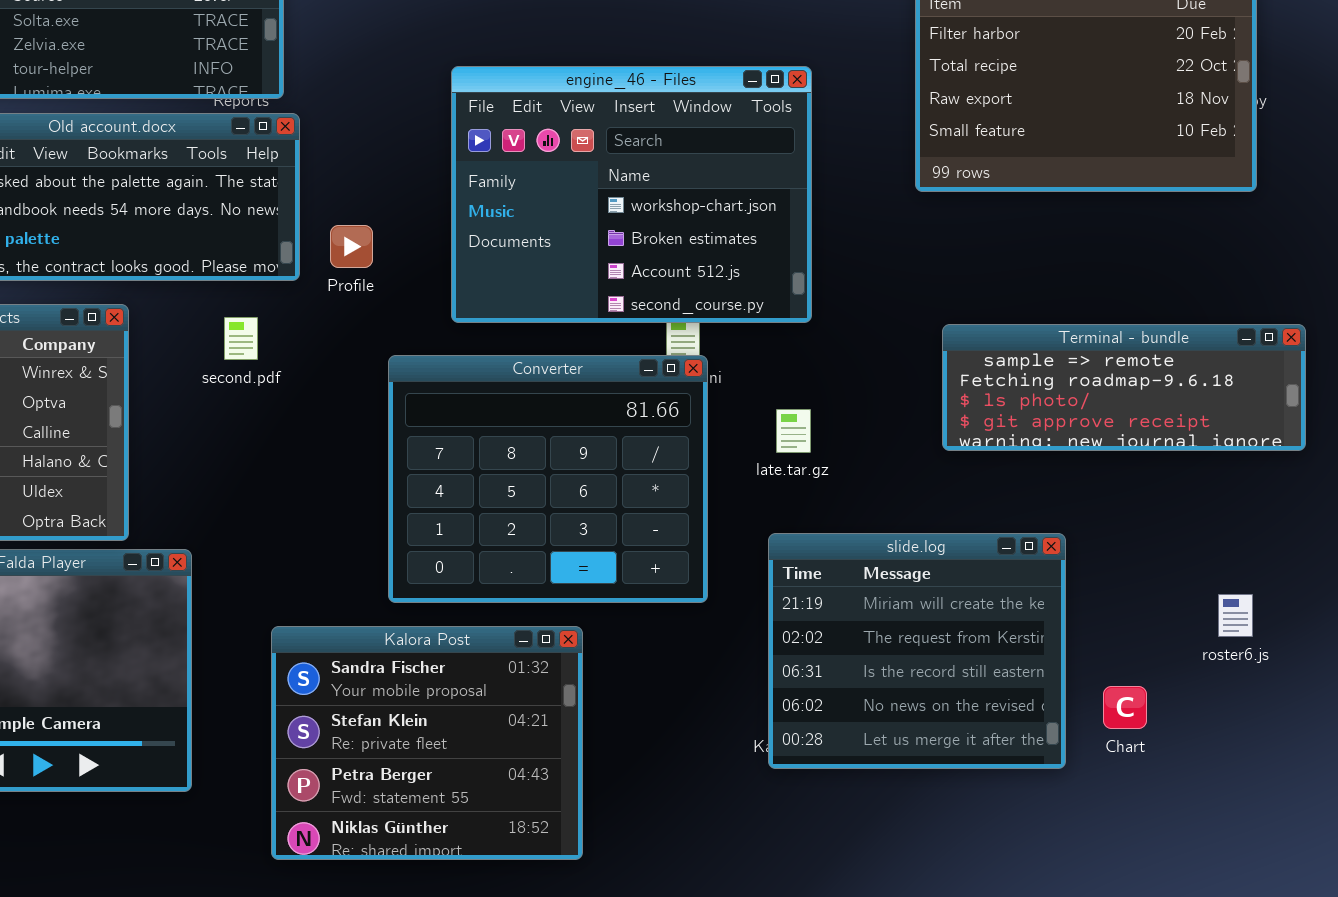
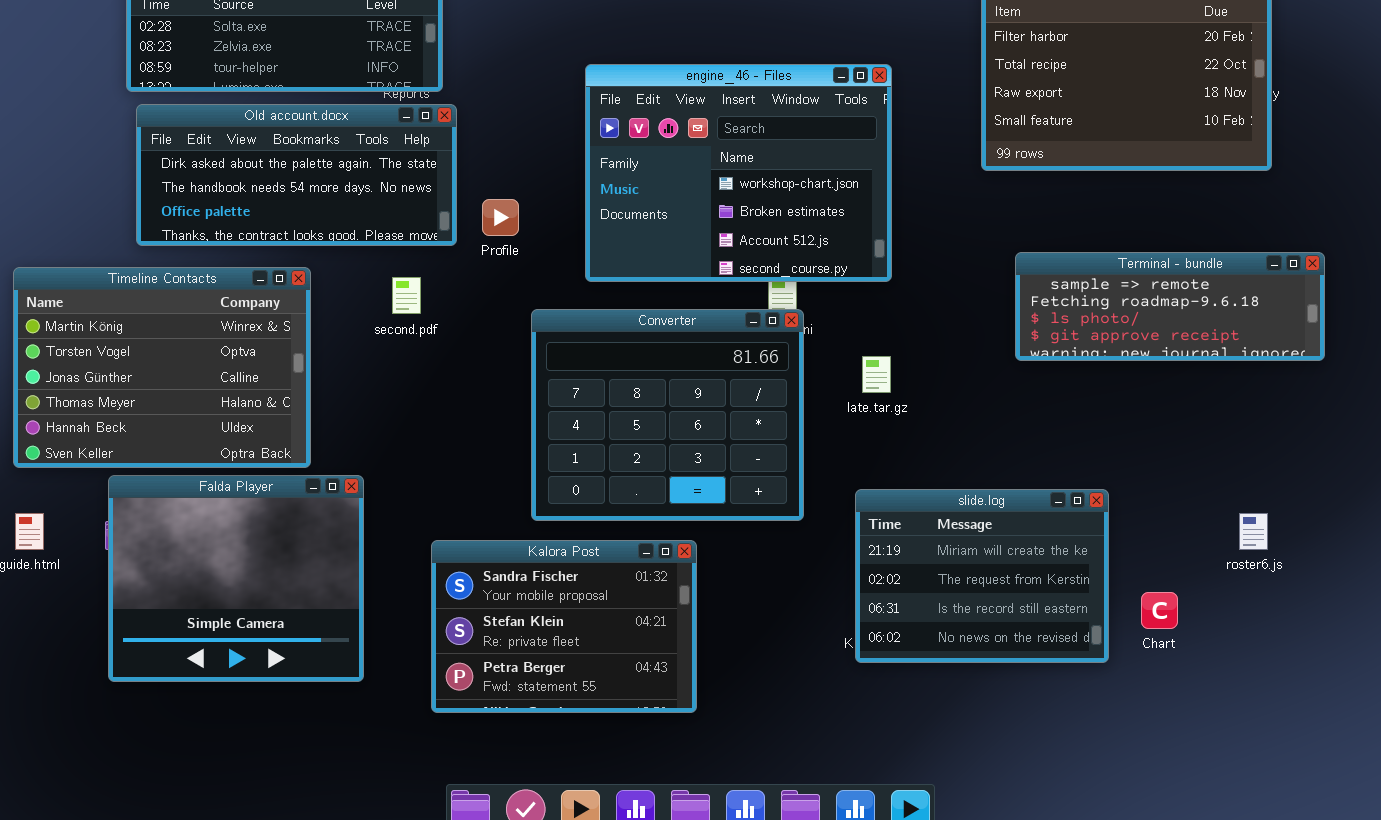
Terminal - bundle: [942,324,1306,451] -> [1015,252,1325,361], moved
slide.log: [768,533,1066,769] -> [855,489,1109,663], resized
Kalora Post: [271,626,583,860] -> [431,540,697,713], resized

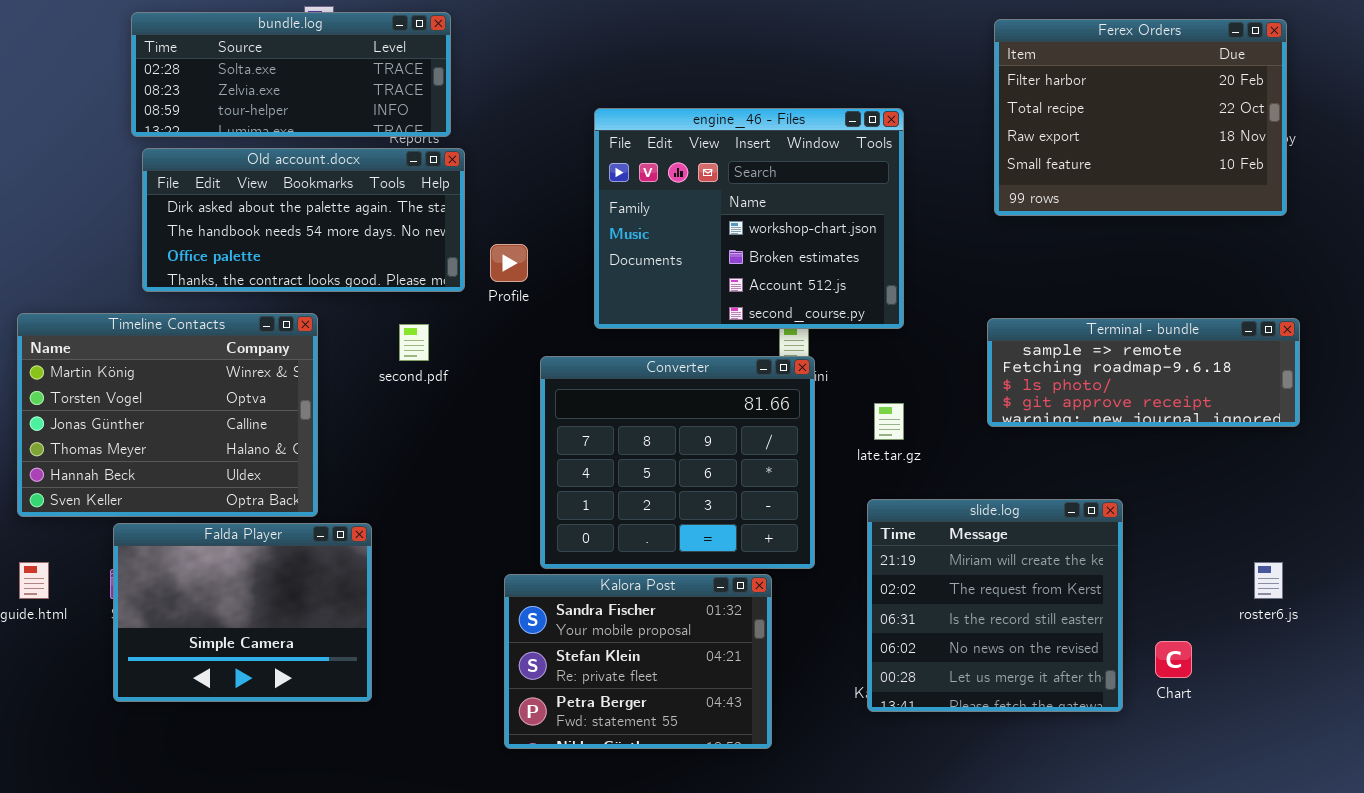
Terminal - bundle: [1015,252,1325,361] -> [987,318,1300,427], moved
Falda Player: [108,475,364,682] -> [113,523,372,702], resized
slide.log: [855,489,1109,663] -> [867,499,1123,712], resized
Kalora Post: [431,540,697,713] -> [504,574,772,749], moved

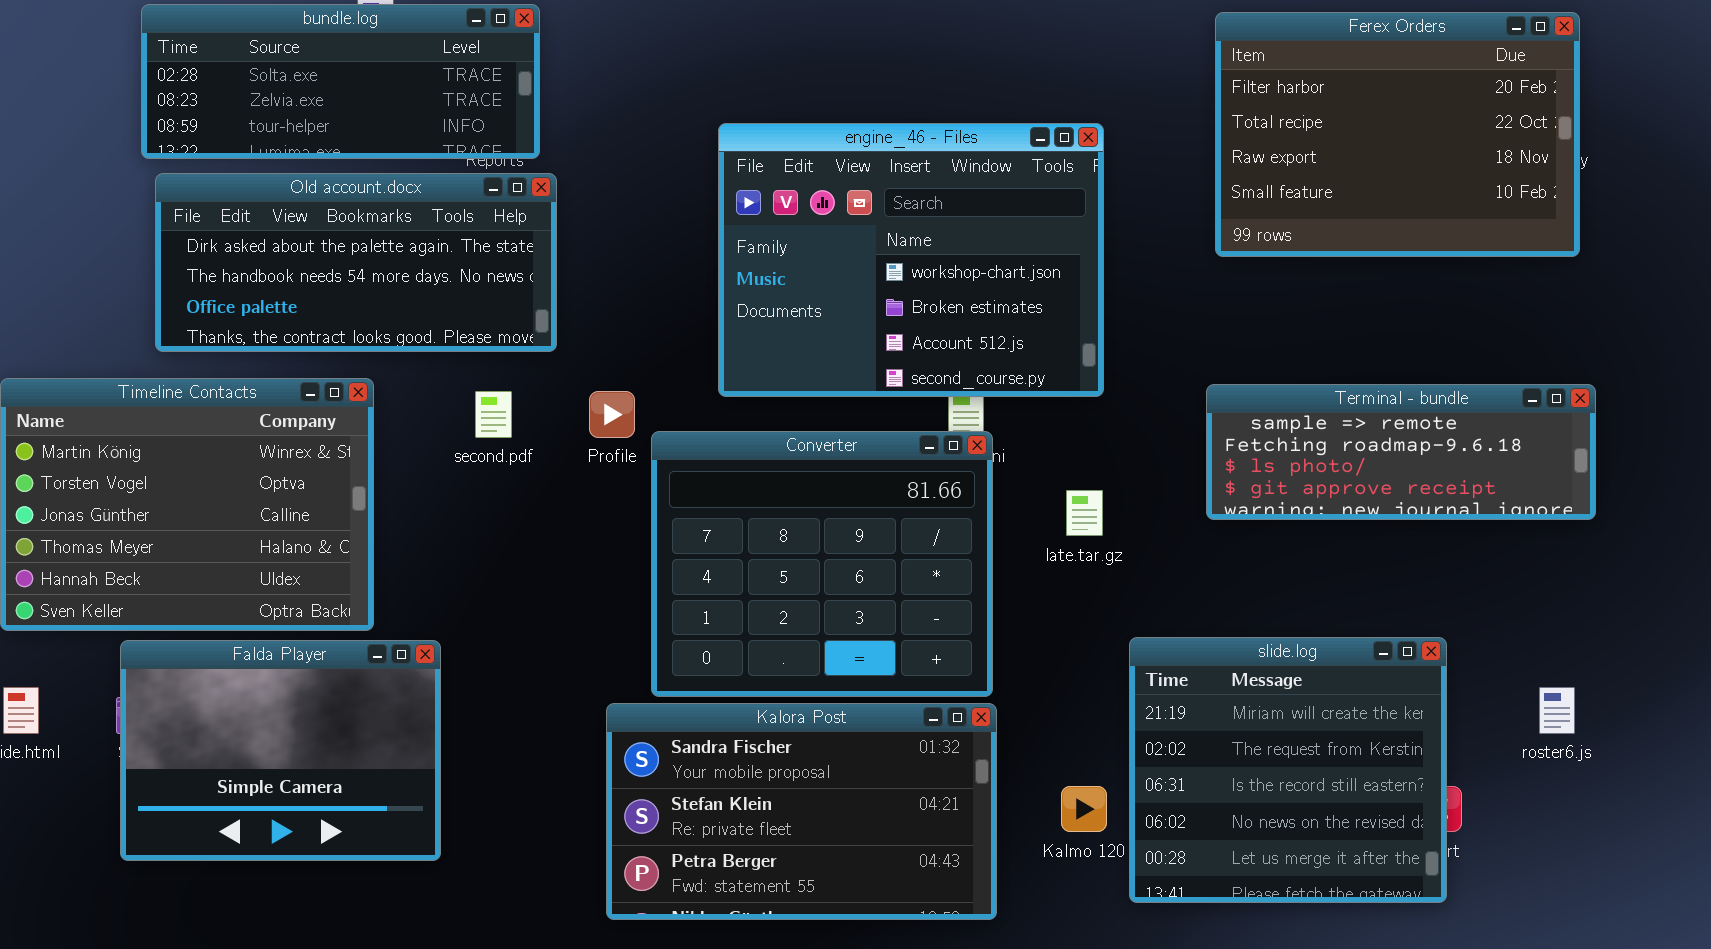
Profile: [490,244,528,282] -> [589,391,635,438], moved
slide.log: [867,499,1123,712] -> [1129,637,1447,903], moved
Kalora Post: [504,574,772,749] -> [606,703,997,920], resized

